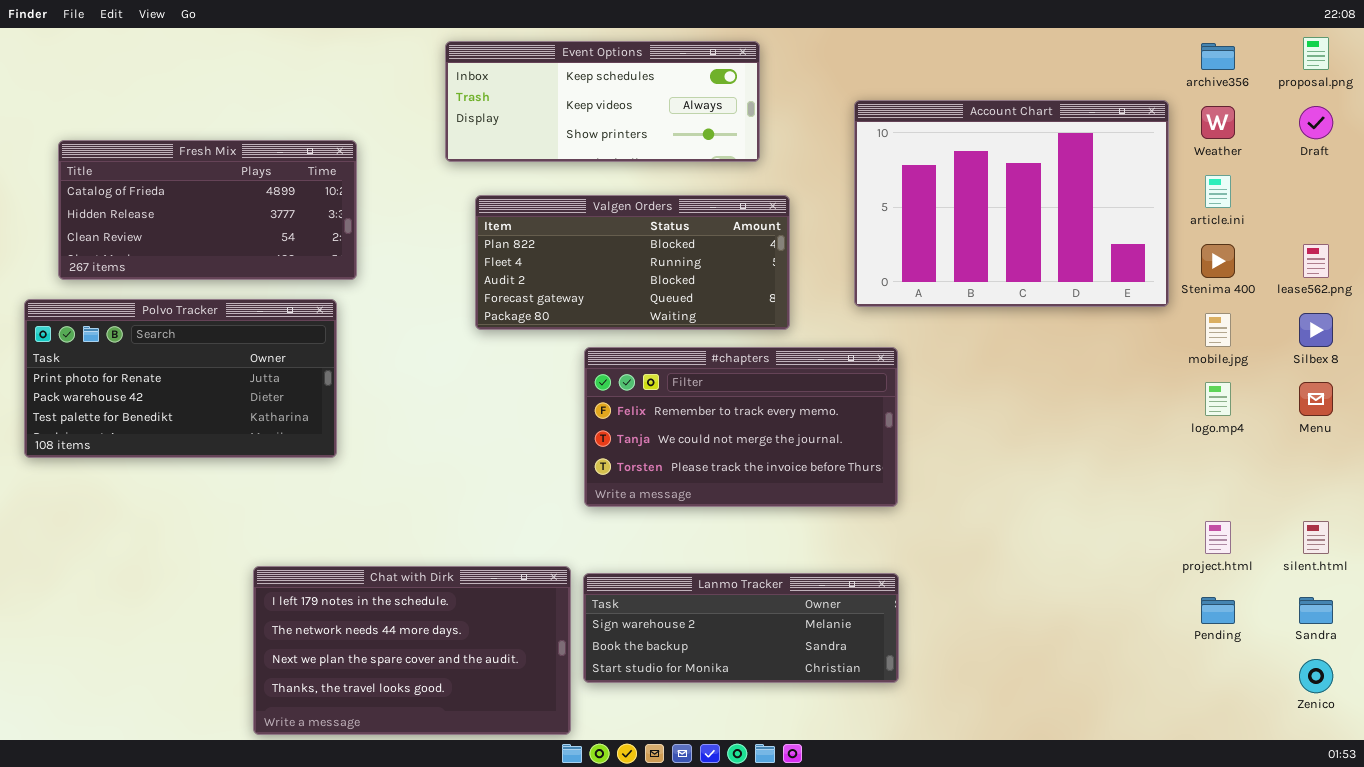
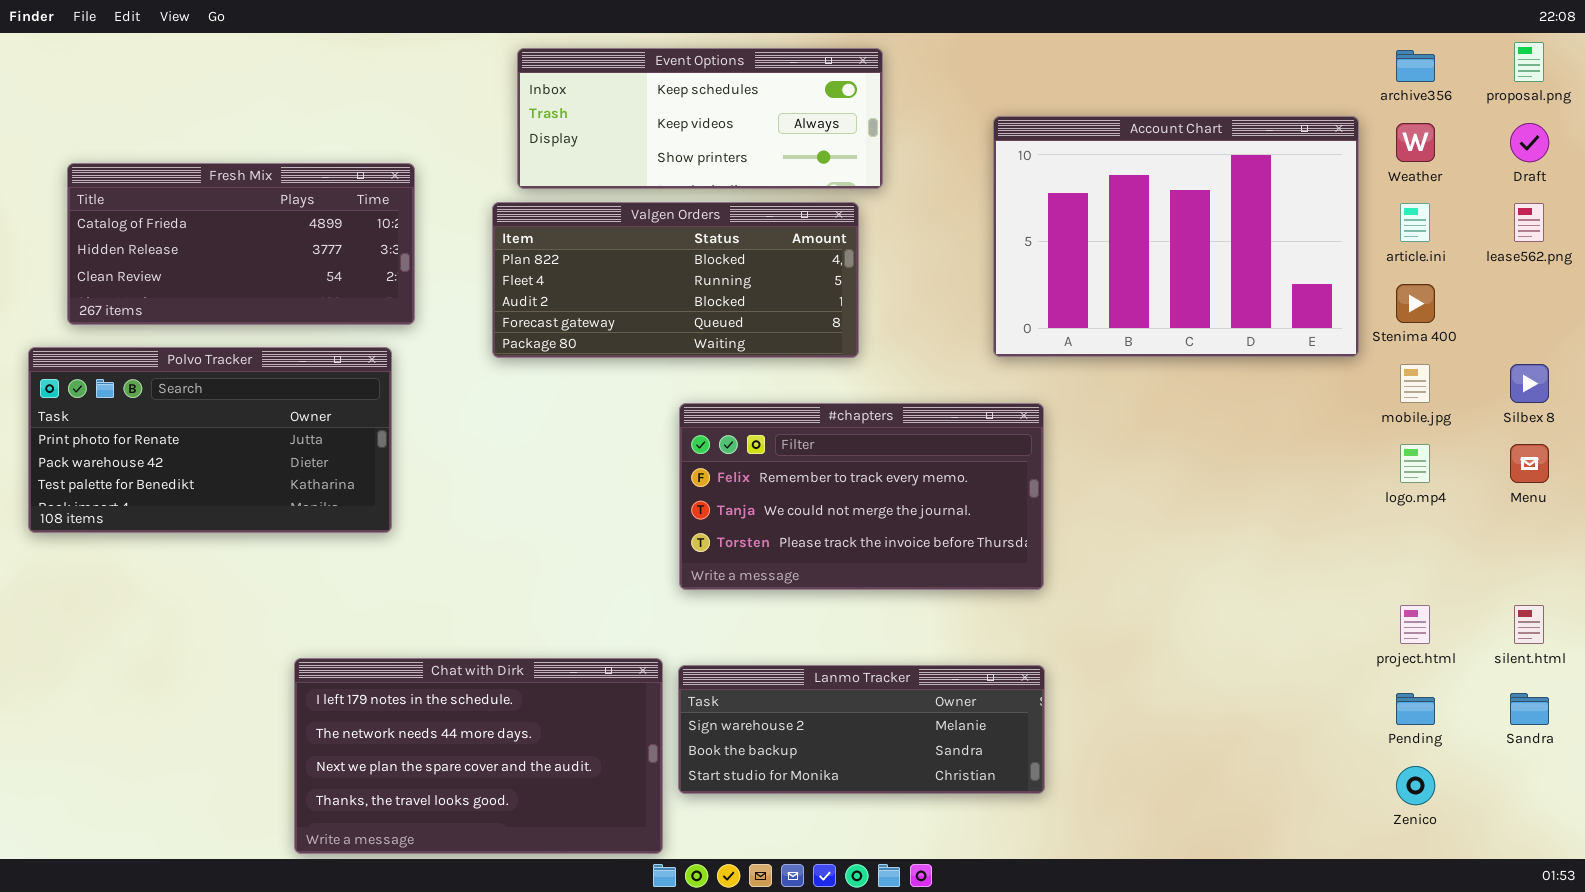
Valgen Orders: [475,195,790,330] -> [492,202,859,358], moved
lease562.png: [1303,244,1329,278] -> [1514,203,1544,242], moved
Zenico: [1299,659,1333,693] -> [1396,766,1435,805], moved

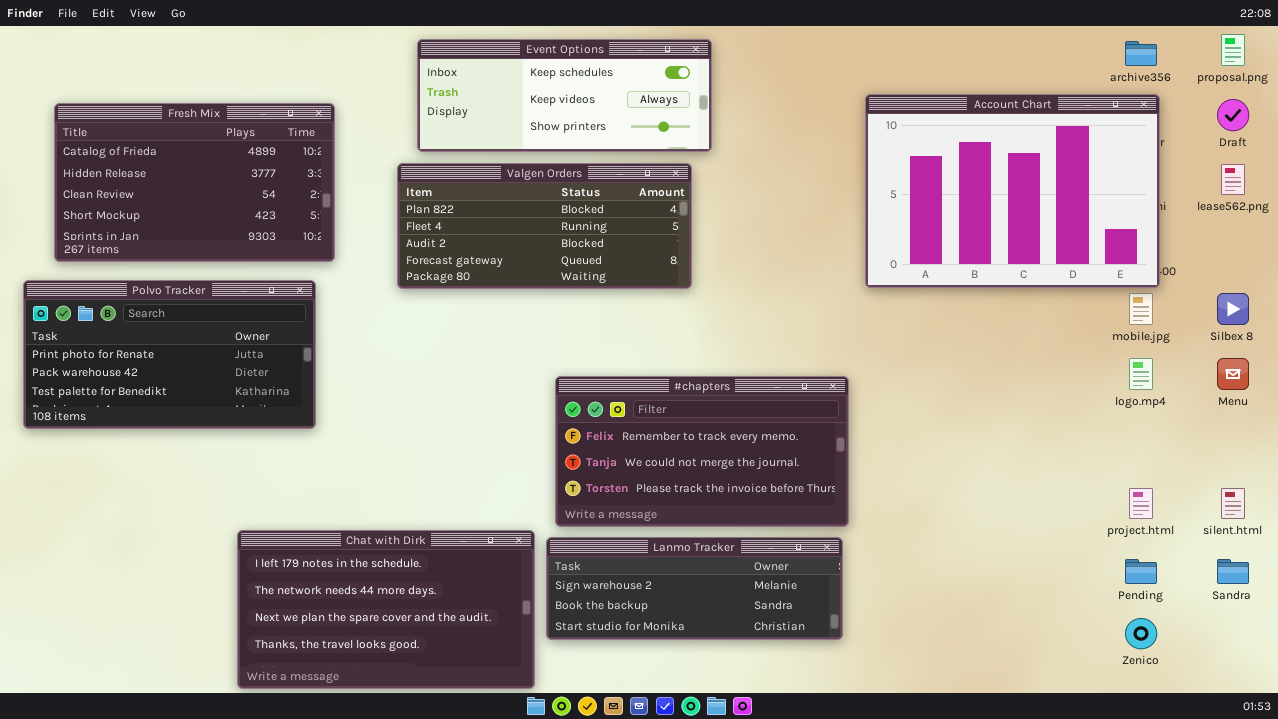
Account Chart: [993,116,1359,357] -> [865,94,1160,288], moved
Fresh Mix: [67,163,415,325] -> [54,103,335,262], resized
#chapters: [679,403,1044,590] -> [555,376,849,527], moved

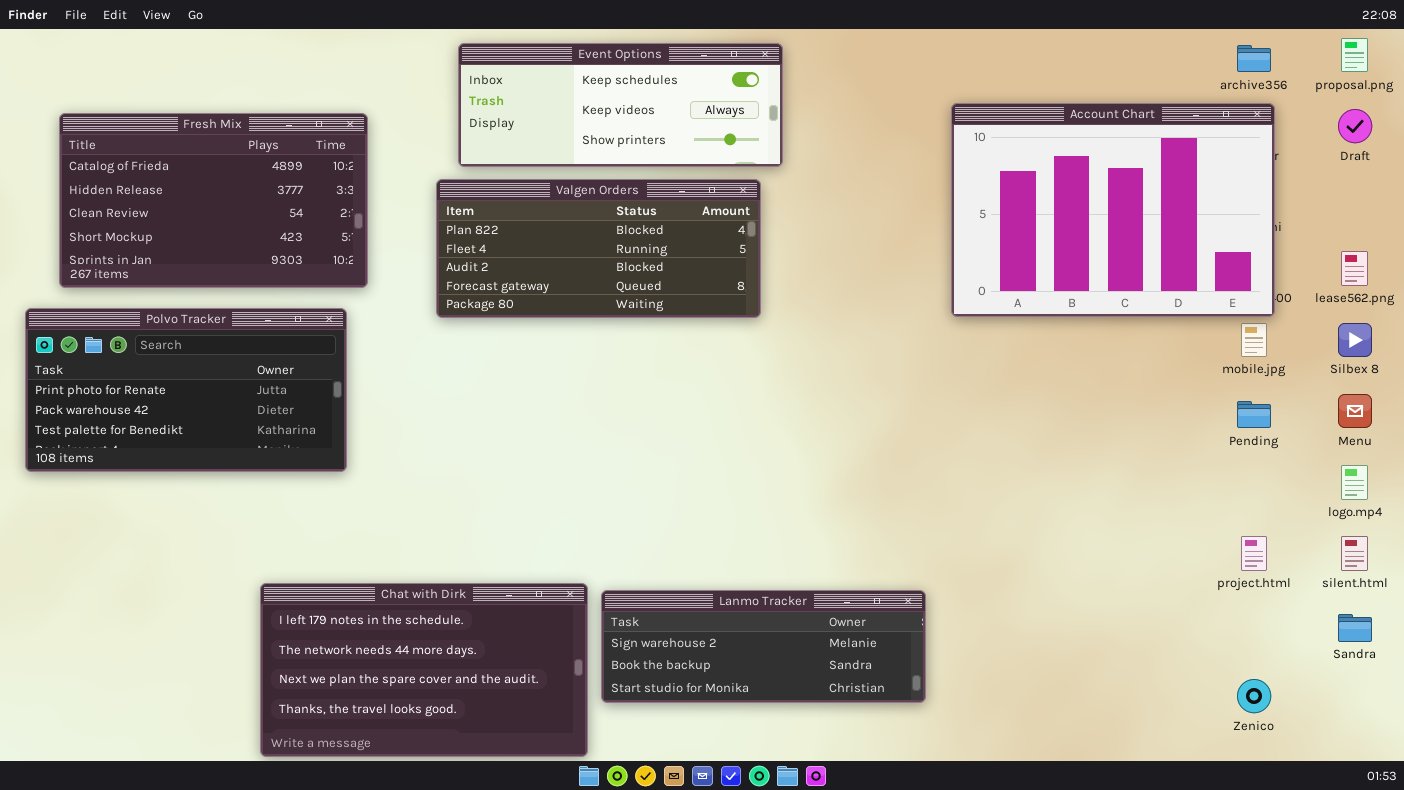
lease562.png: [1221,164,1245,195] -> [1341,251,1368,286], moved
logo.mp4: [1129,358,1153,390] -> [1341,465,1368,500], moved
#chapters: [555,376,849,527] -> none, closed
Pending: [1125,559,1157,584] -> [1237,401,1271,428], moved

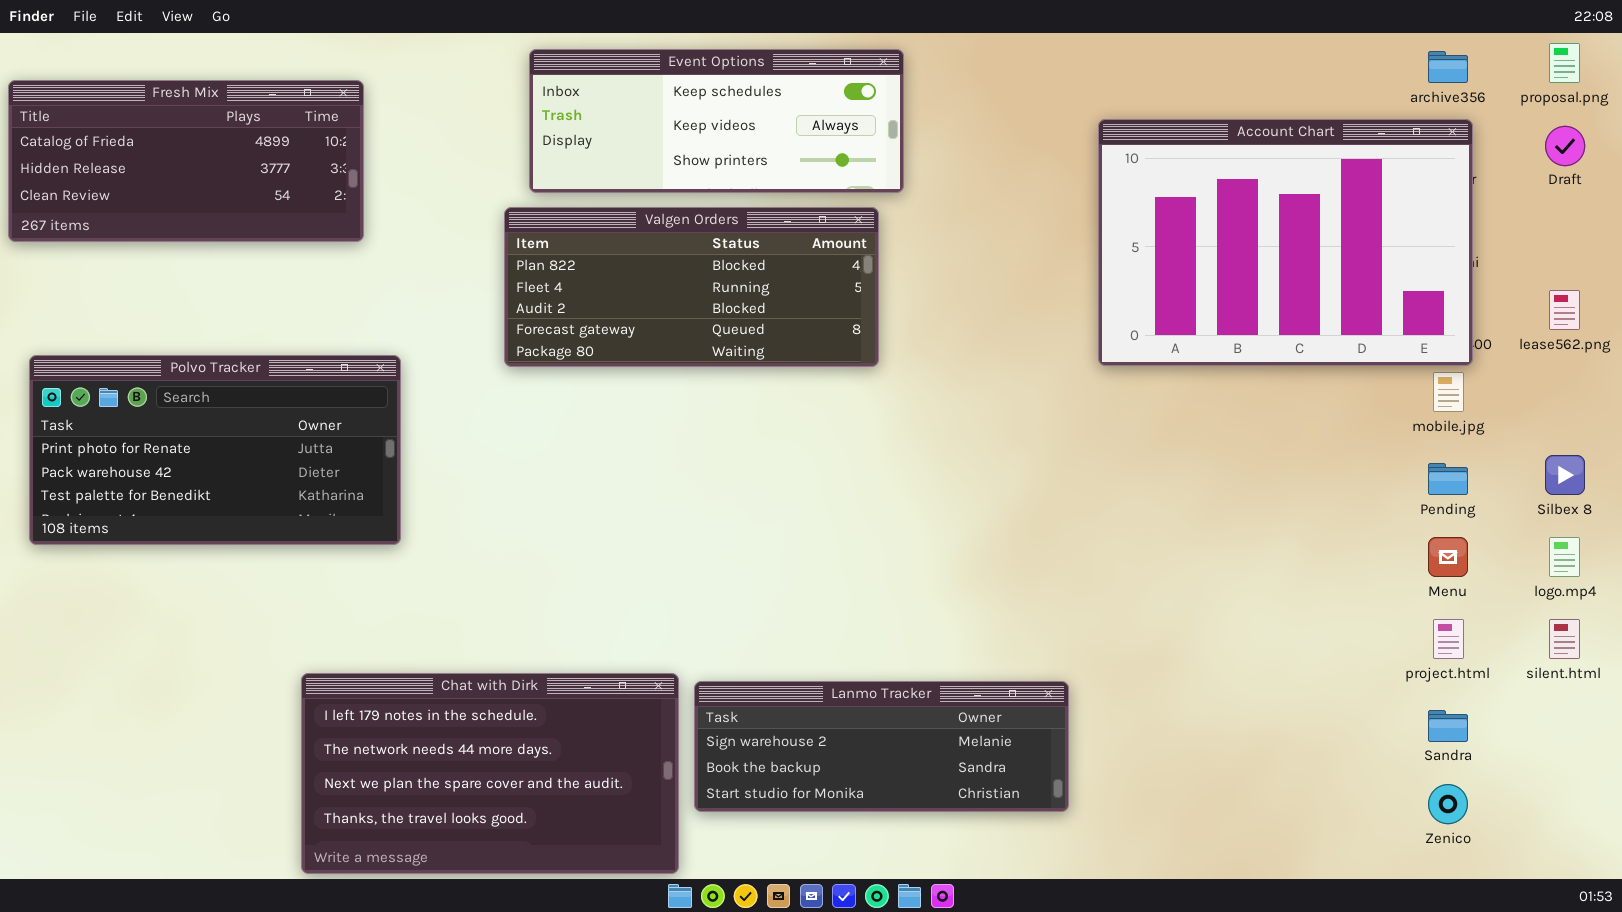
Fresh Mix: [59,113,368,288] -> [8,80,364,242], moved, resized
Silbex 8: [1338,323,1372,357] -> [1545,455,1585,495], moved
Menu: [1338,394,1372,428] -> [1428,537,1468,577], moved
Sandra: [1338,614,1372,642] -> [1428,710,1468,742], moved

